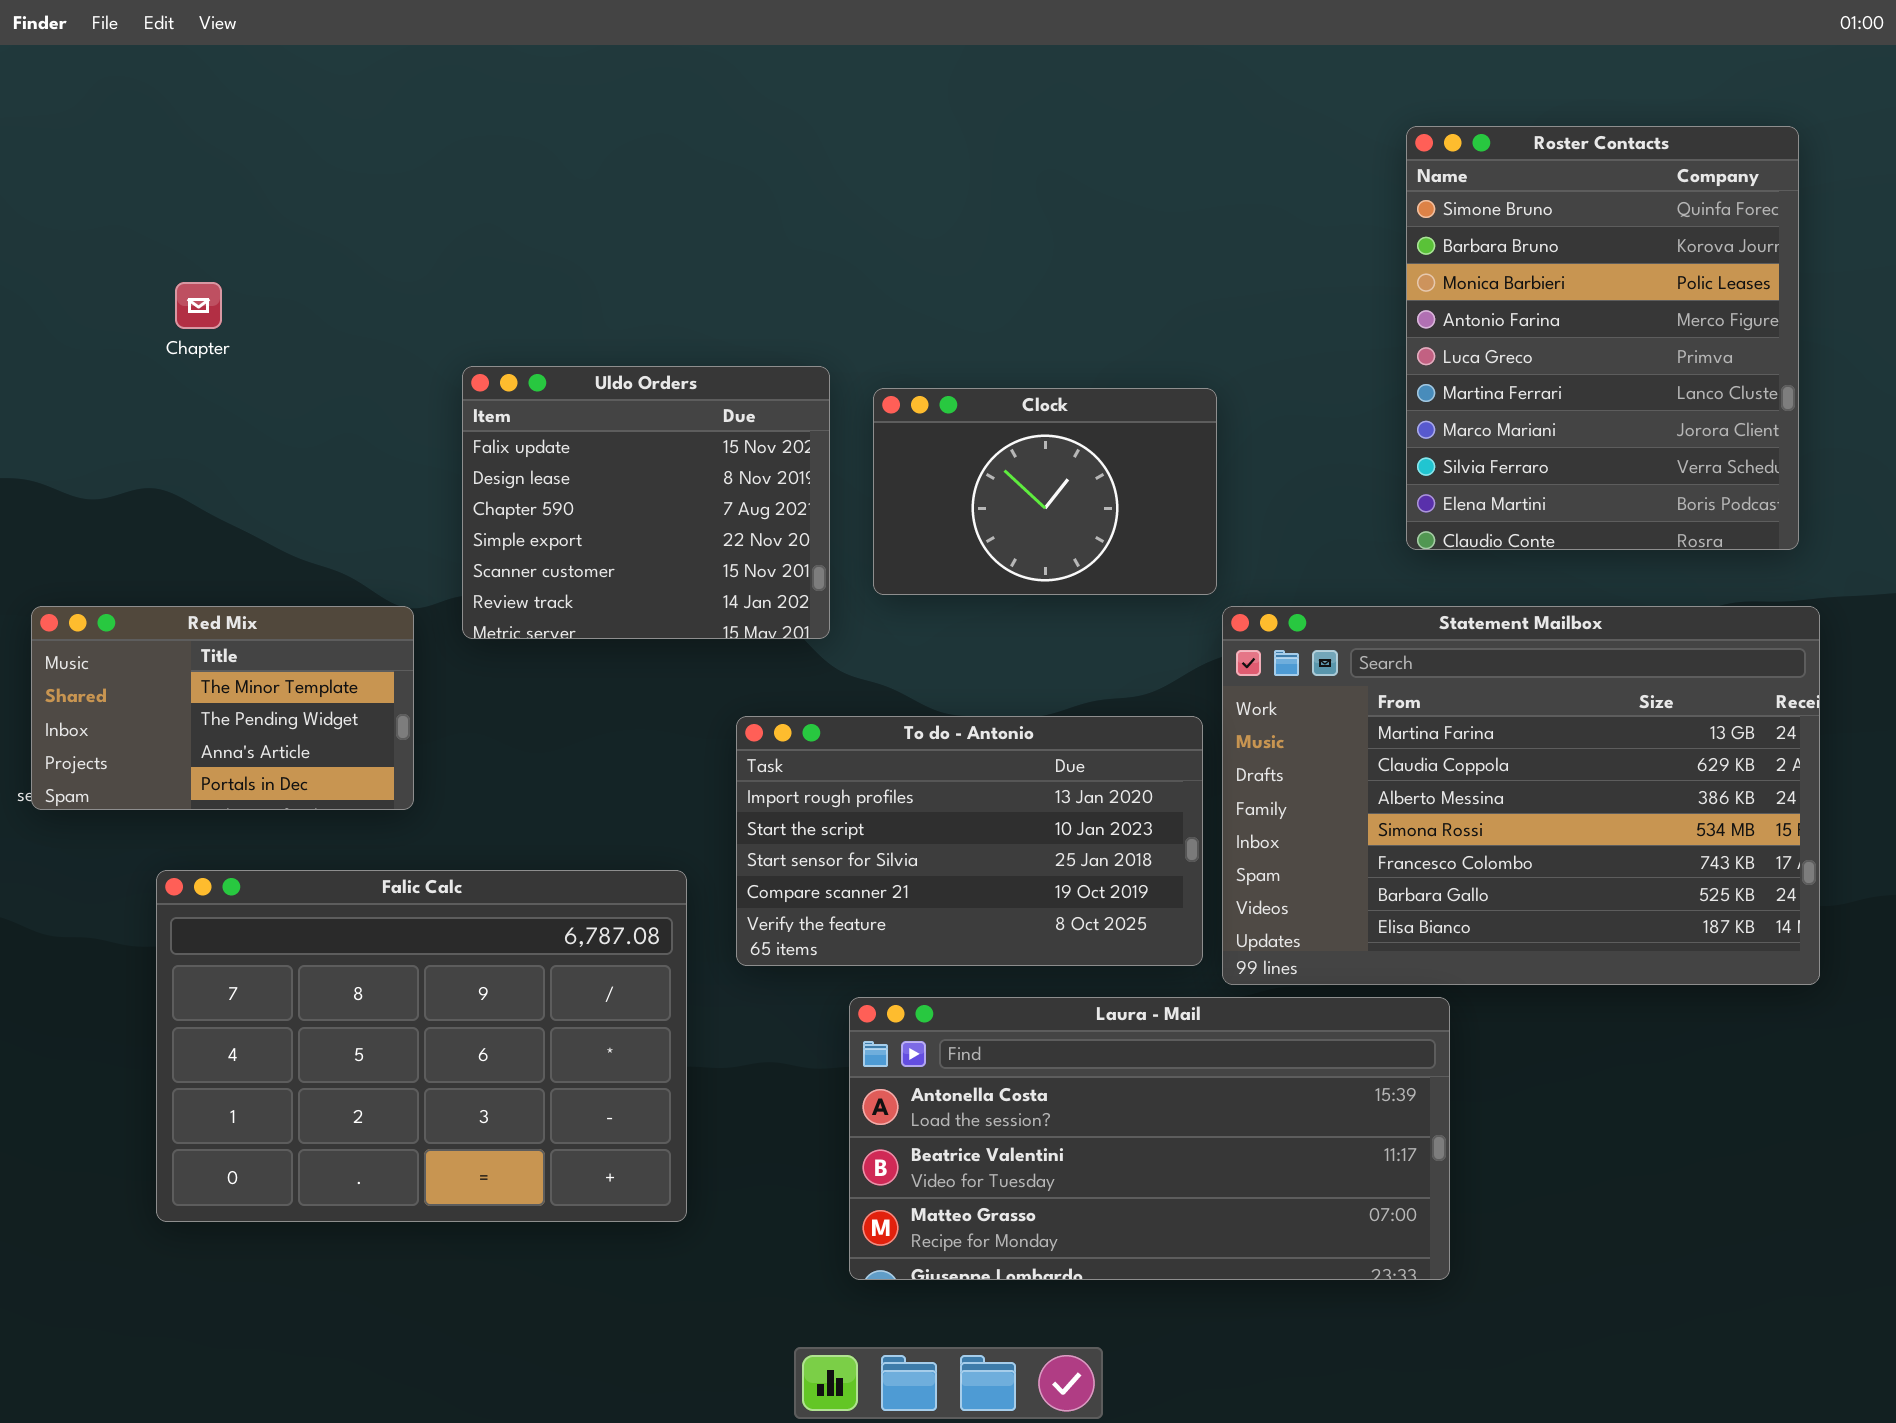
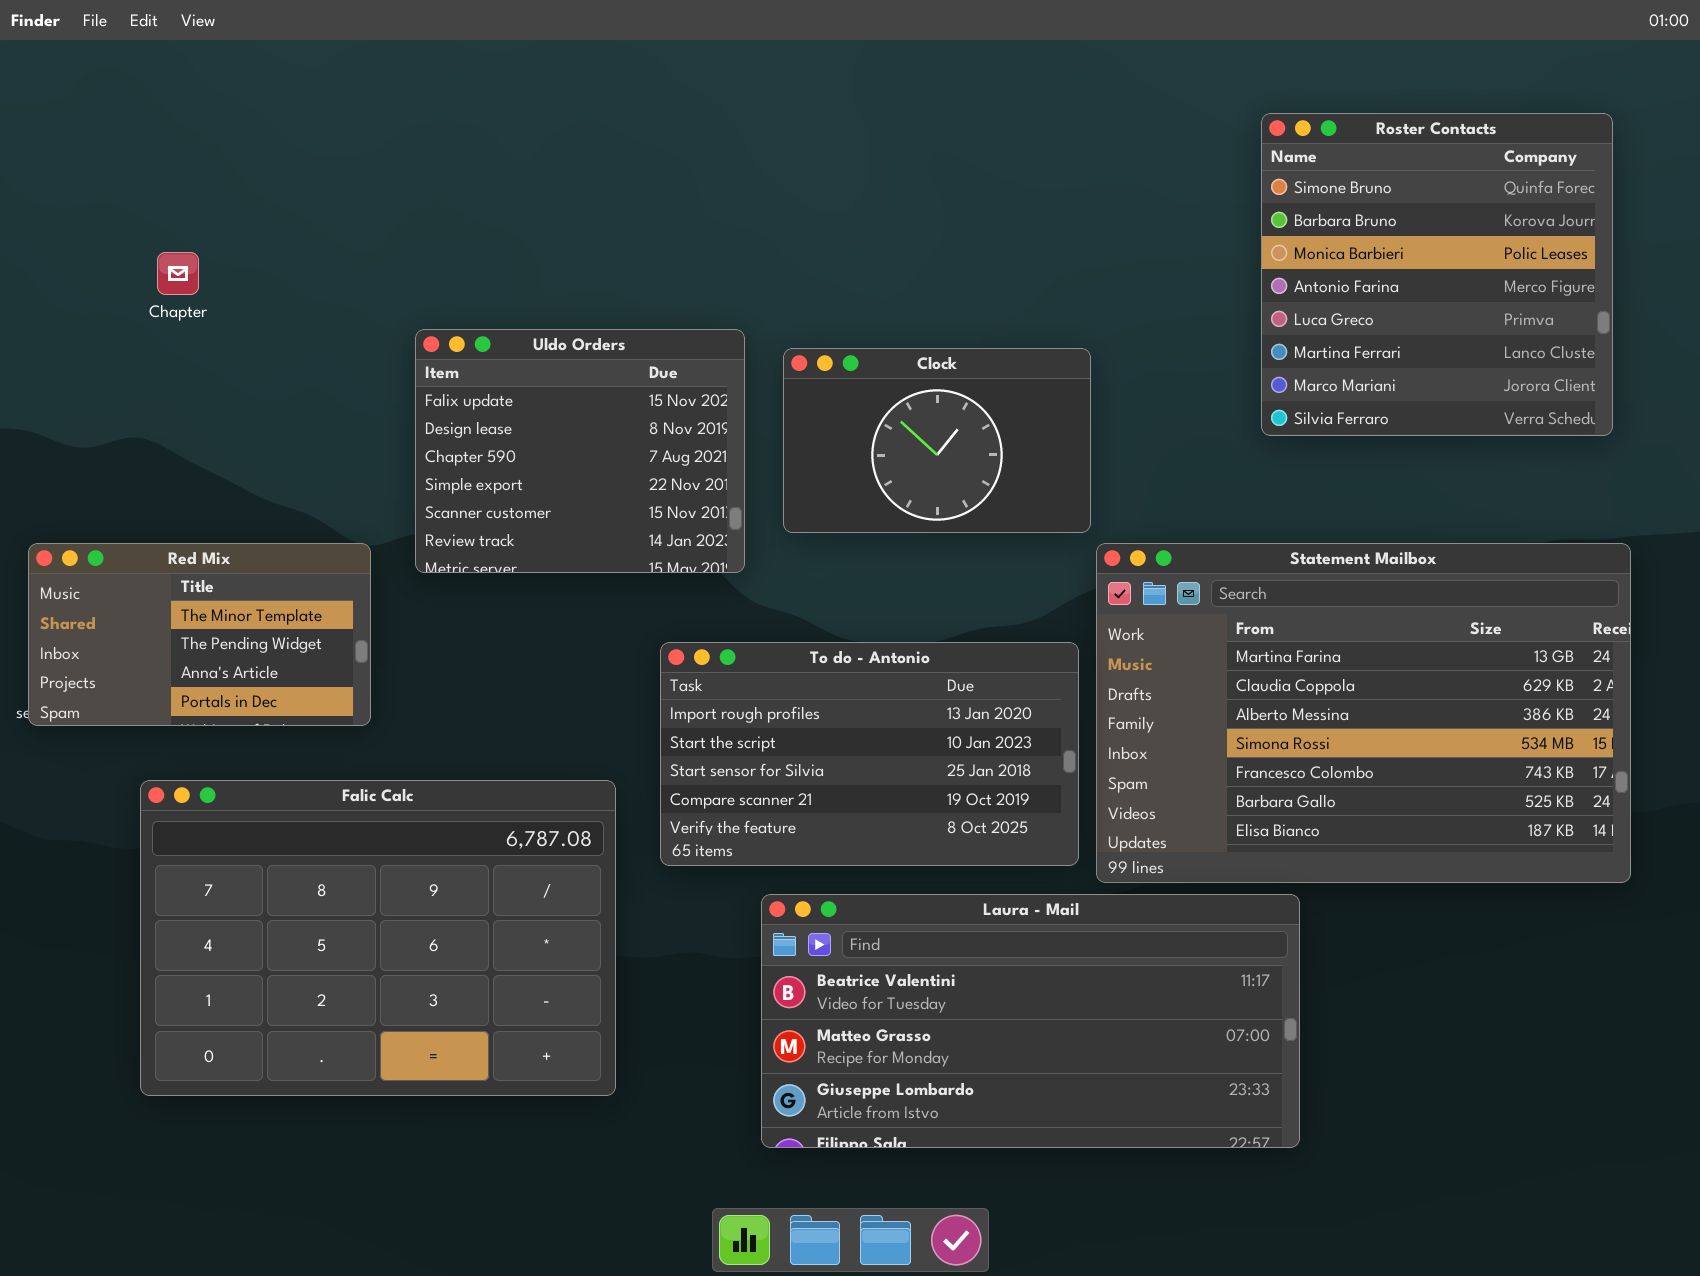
Roster Contacts: [1406,126,1799,550] -> [1261,113,1613,436], resized
Laura - Mail: [849,997,1450,1280] -> [761,894,1300,1148], scrolled down 1 row

